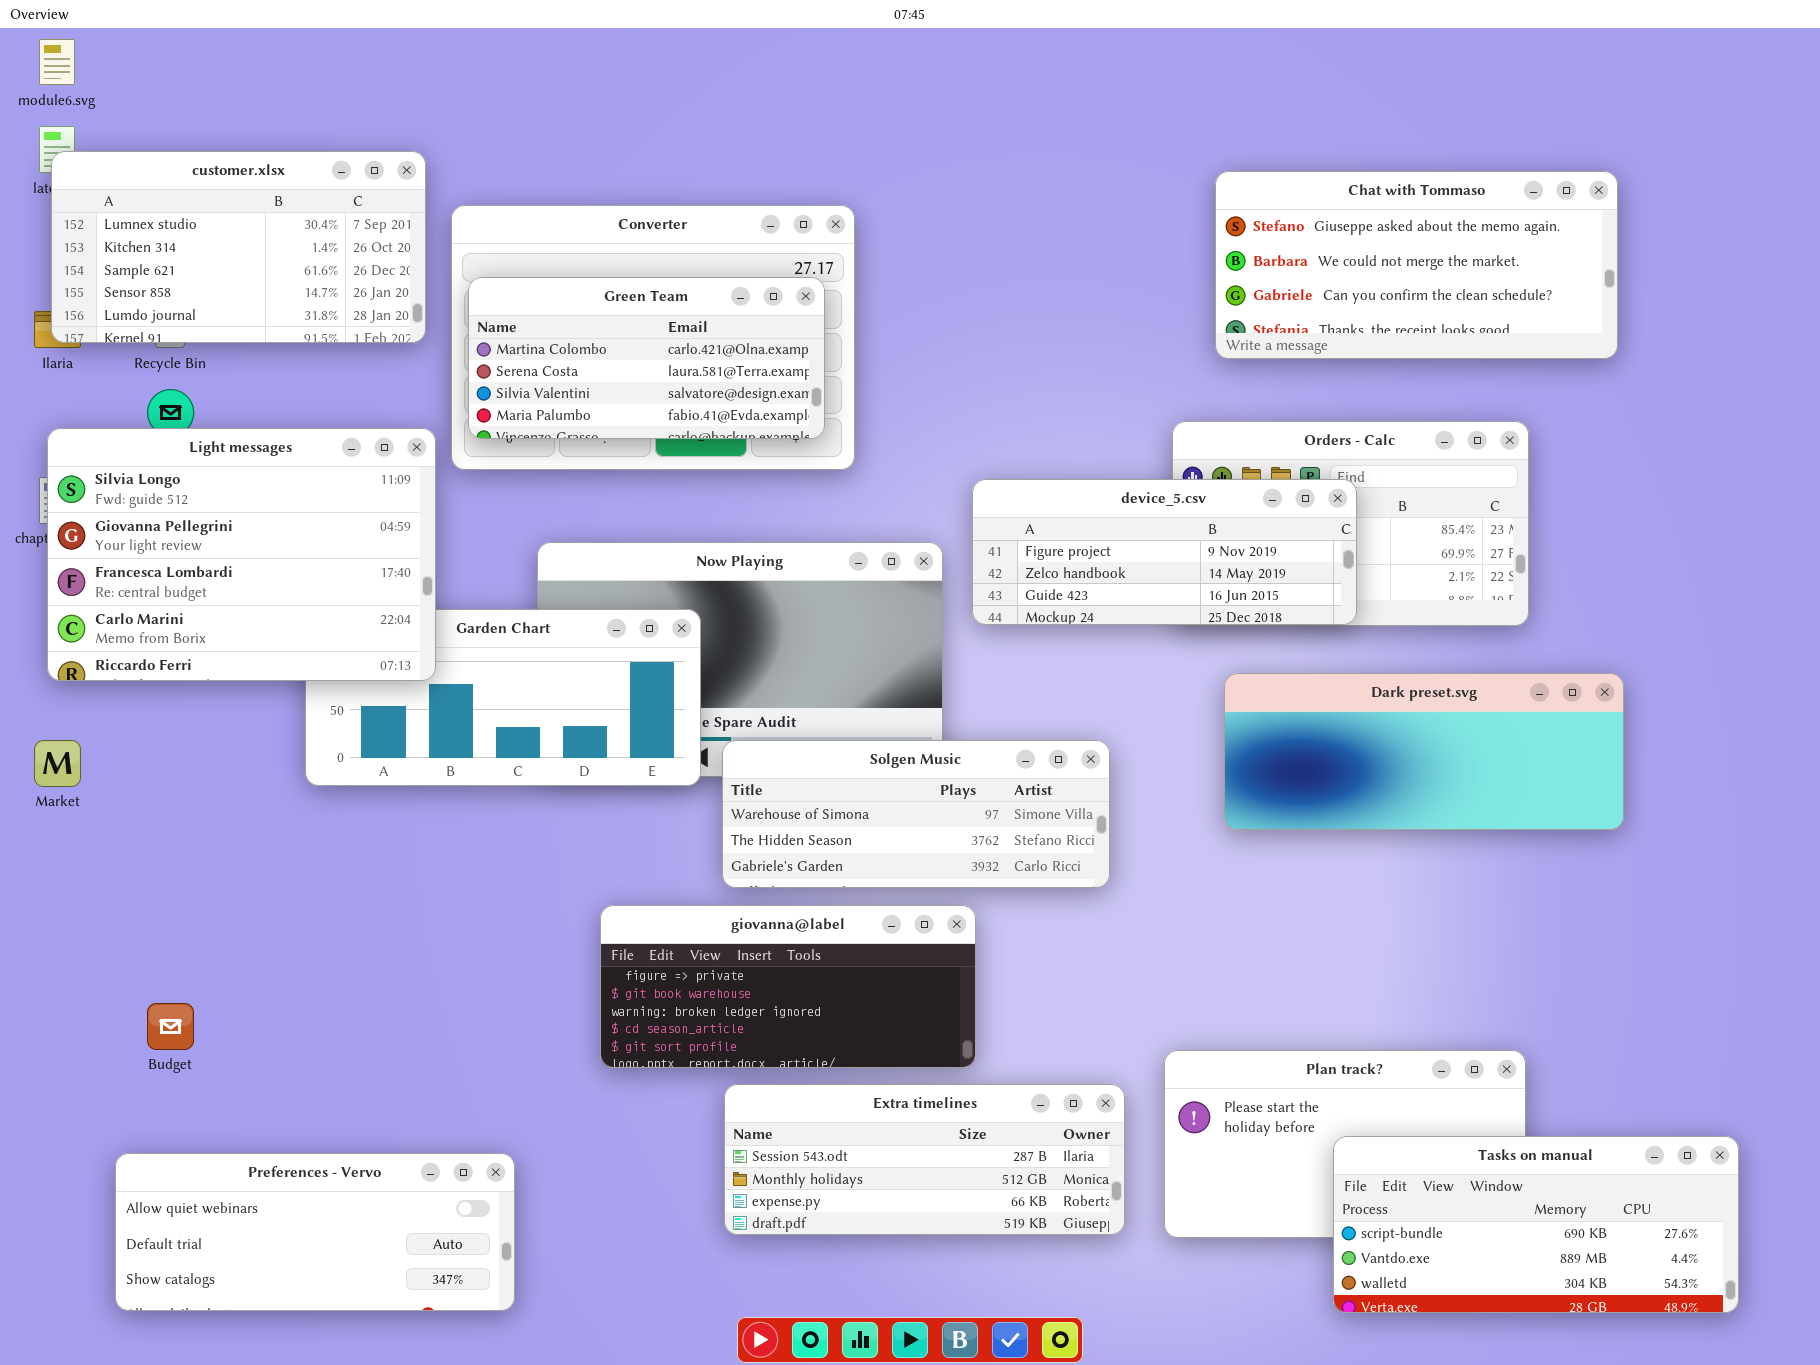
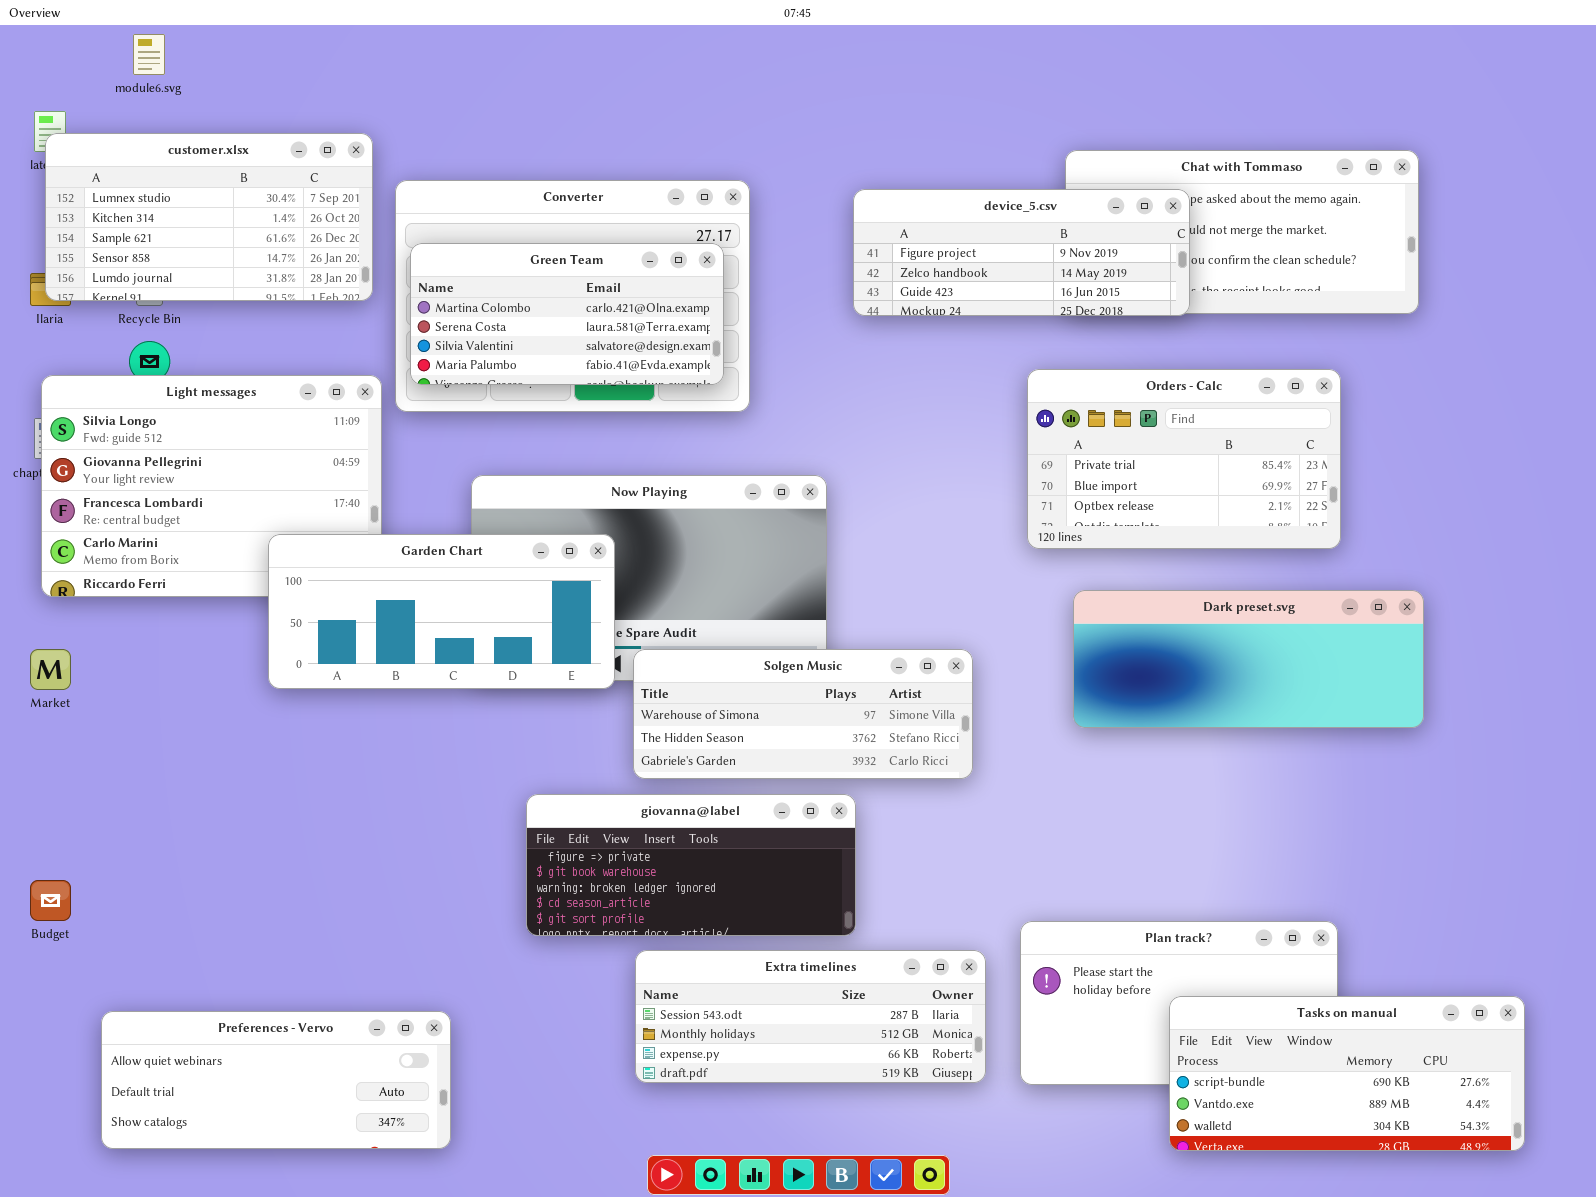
module6.svg: [39,39,75,85] -> [133,34,165,75], moved
device_5.csv: [972,479,1357,625] -> [853,189,1190,316], moved
Garden Chart: [305,609,701,786] -> [268,534,615,689], raised
Budget: [147,1003,194,1050] -> [30,880,71,921], moved

